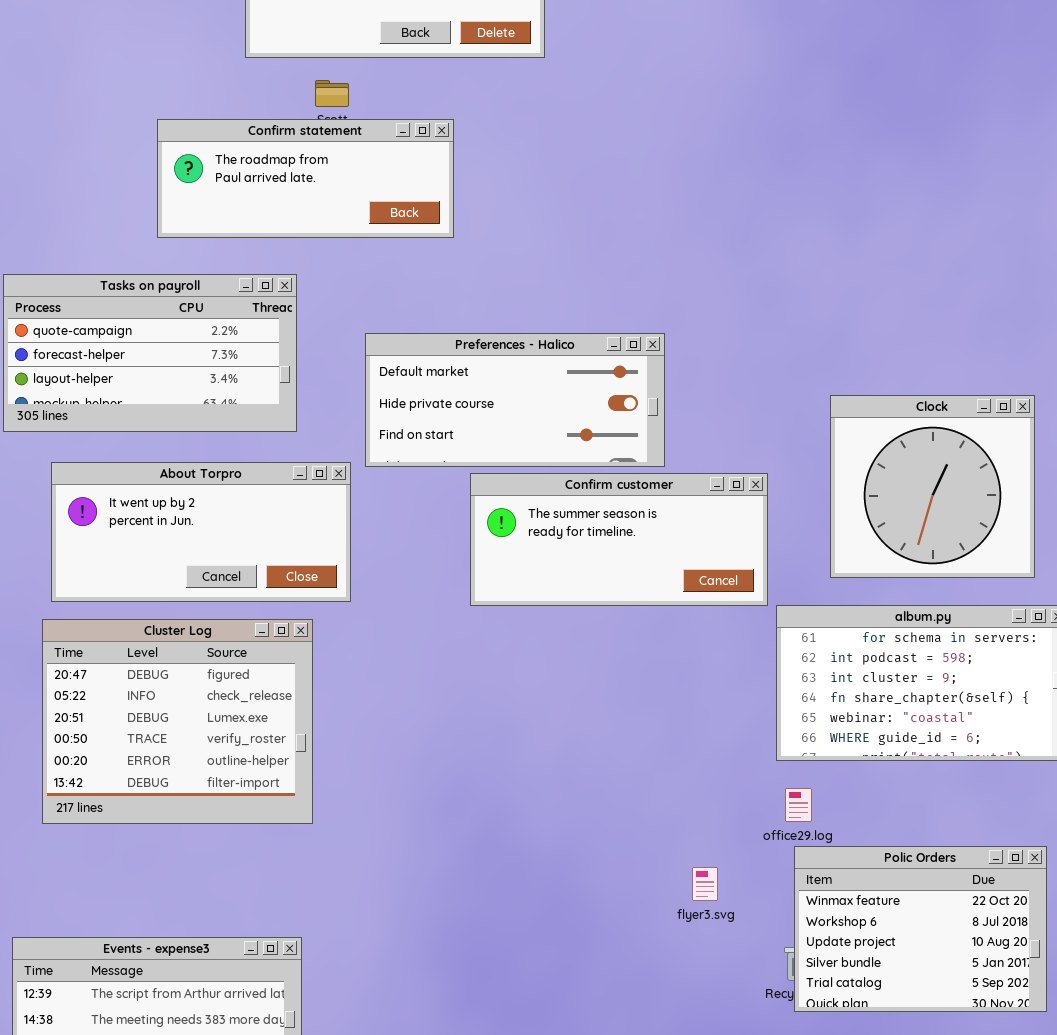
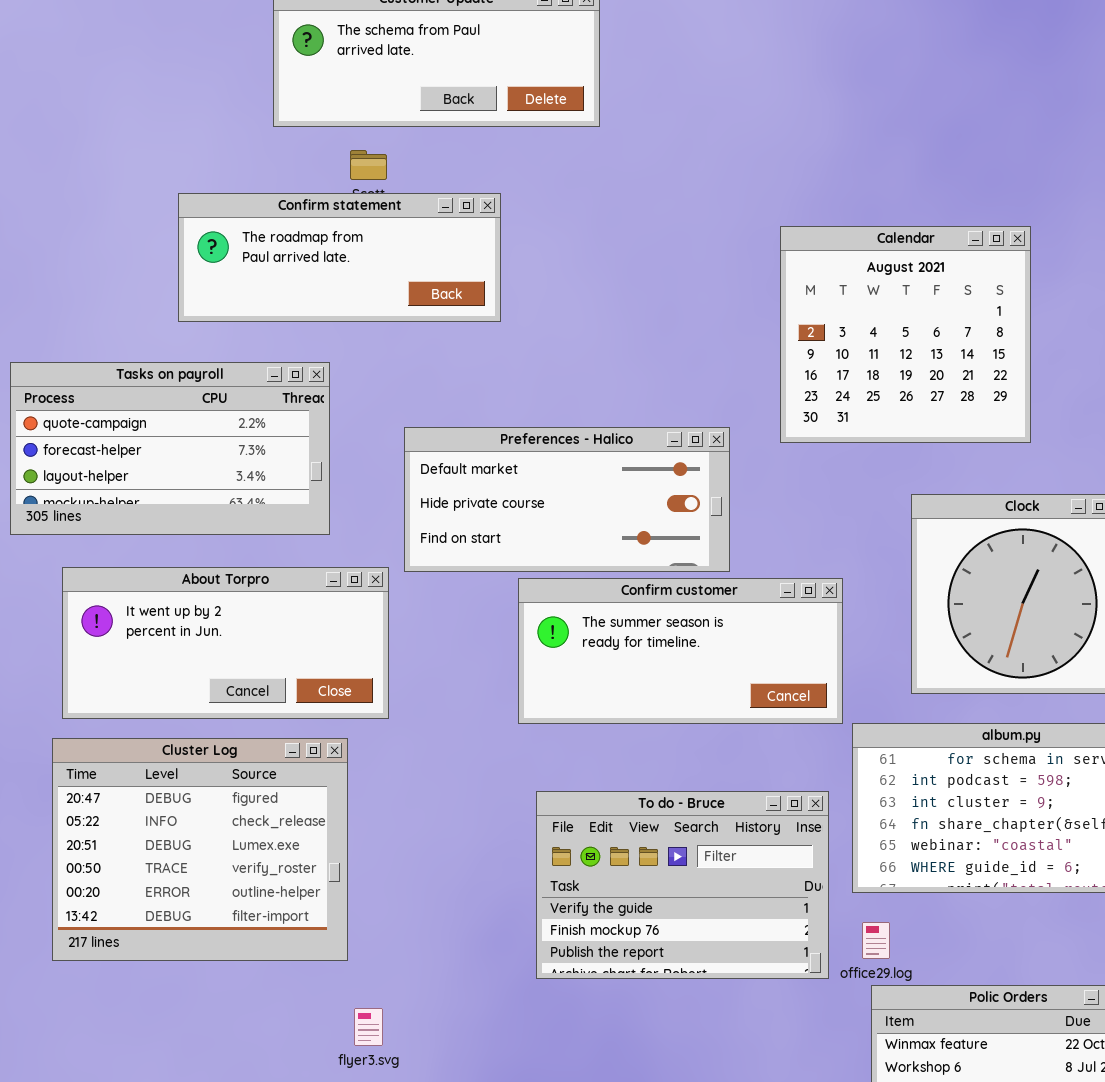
Calendar: none -> [780,226,1031,443], opened
To do - Bruce: none -> [536,791,829,979], opened
flyer3.svg: [692,867,718,901] -> [354,1008,383,1046], moved

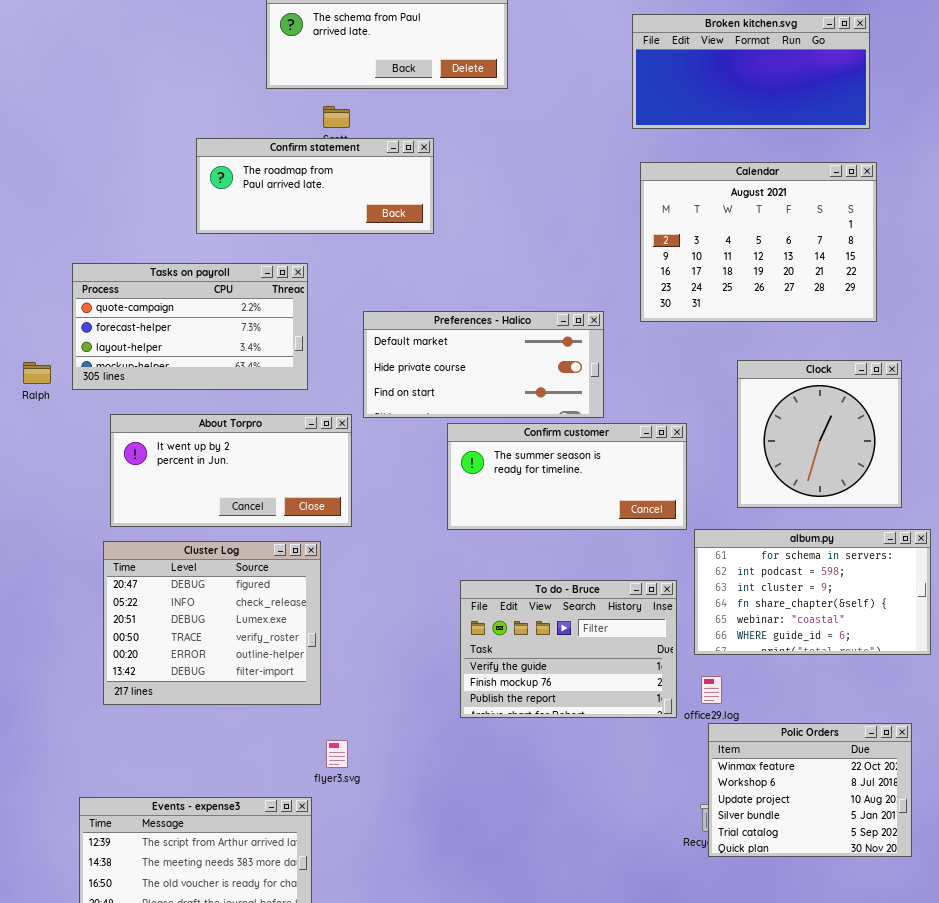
Broken kitchen.svg: none -> [632,14,870,129], opened
Calendar: [780,226,1031,443] -> [640,162,877,322], resized

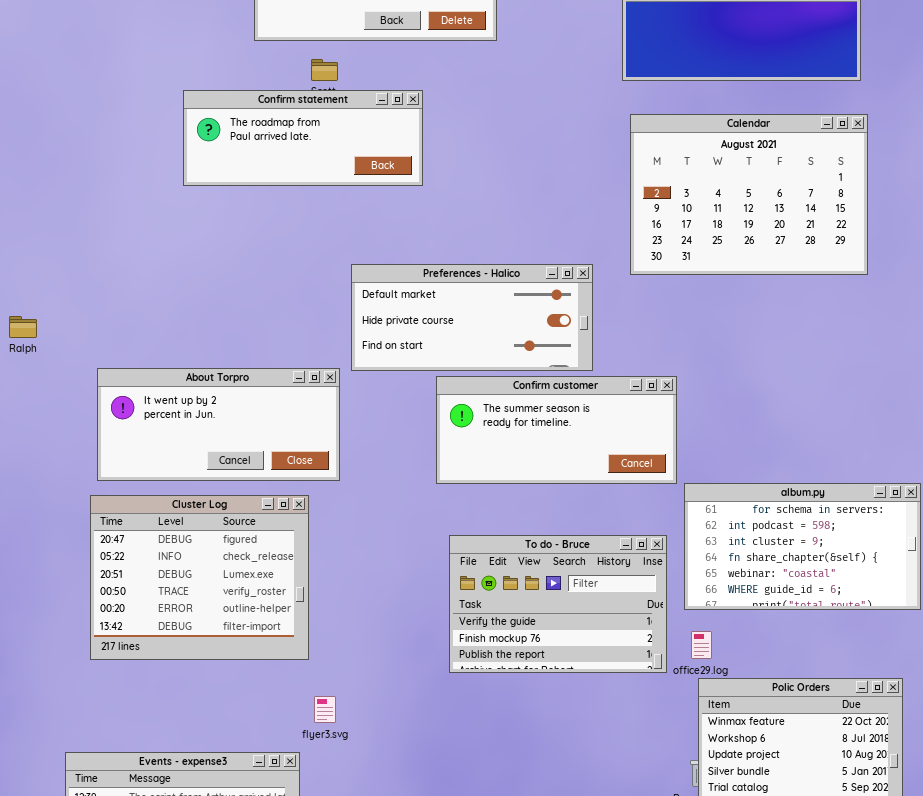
Tasks on payroll: [72,263,308,390] -> none, closed
Clock: [737,360,902,508] -> none, closed

